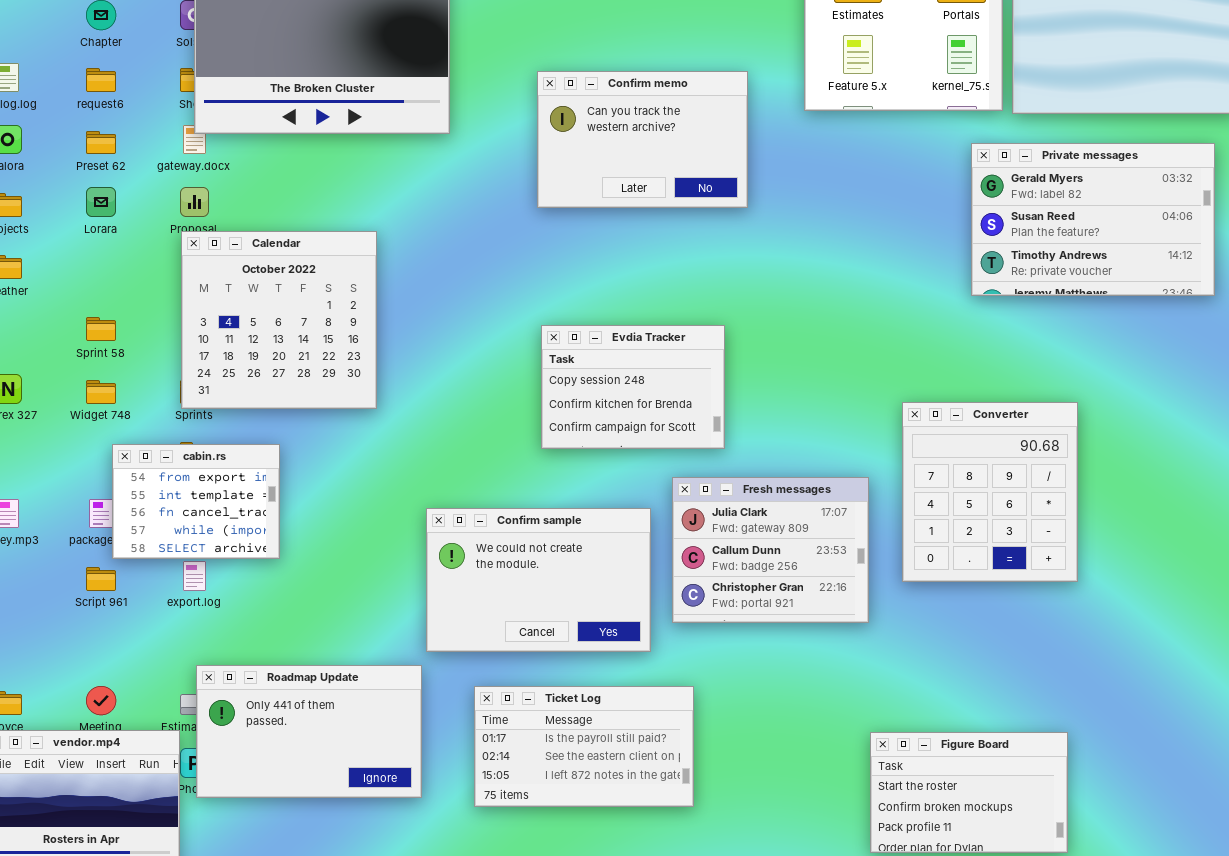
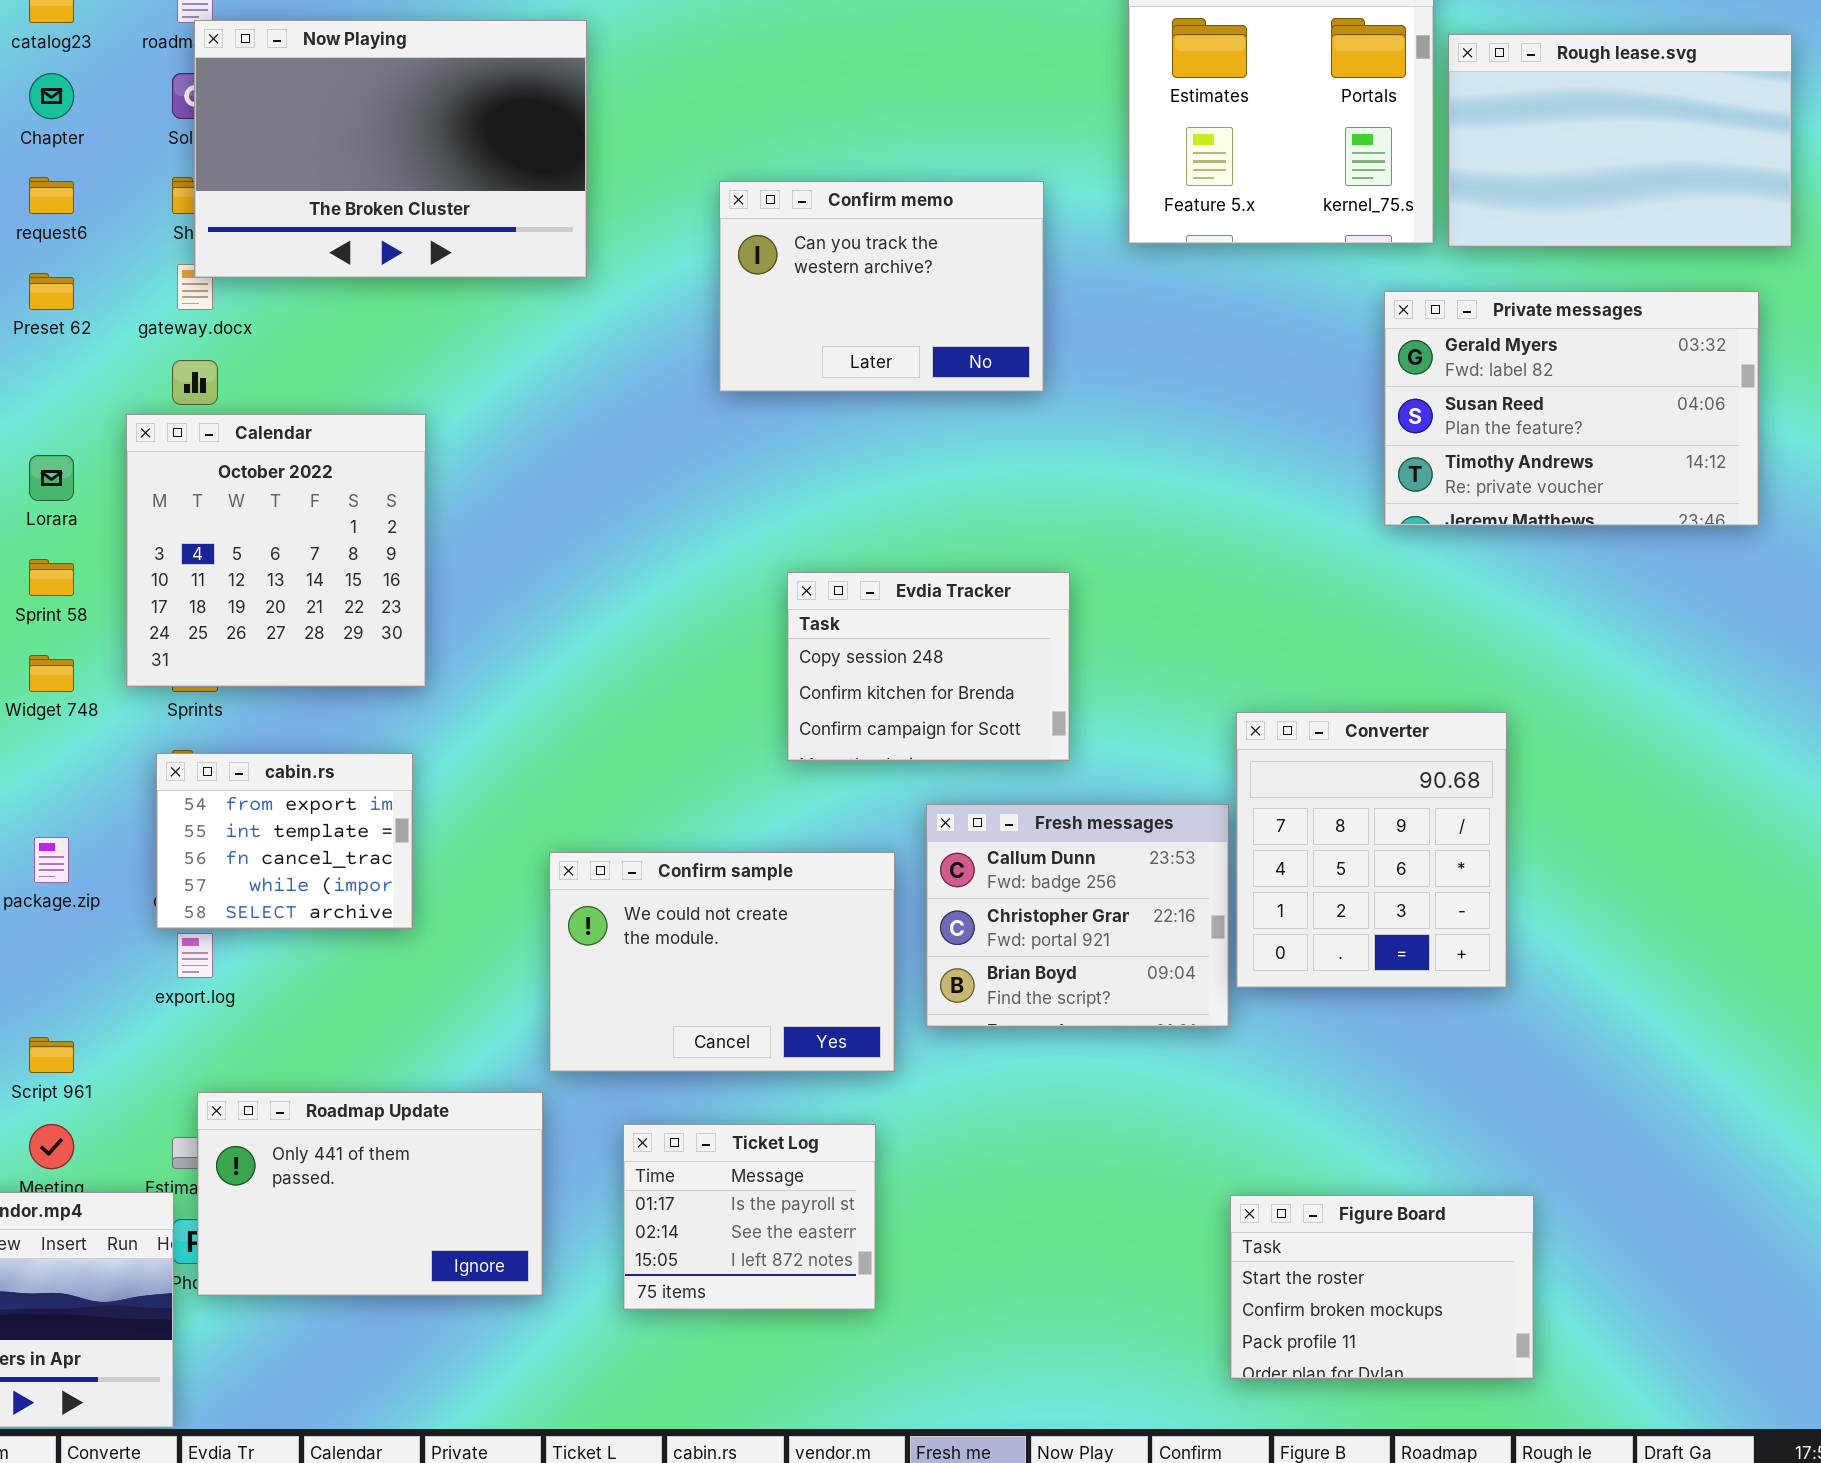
Lorara: [86,187,116,217] -> [29,455,74,501], moved
Calendar: [181,231,377,409] -> [126,414,426,687], moved
Evdia Tracker: [541,325,725,449] -> [787,572,1070,761], moved
Converter: [902,402,1078,582] -> [1236,712,1507,988], moved
cabin.rs: [112,444,280,559] -> [156,753,413,929], moved
Fresh messages: [672,477,869,623] -> [926,804,1229,1027], scrolled down 1 row
Script 961: [86,567,116,591] -> [29,1037,74,1073], moved
Ticket Log: [474,686,694,807] -> [623,1124,876,1310], resized

